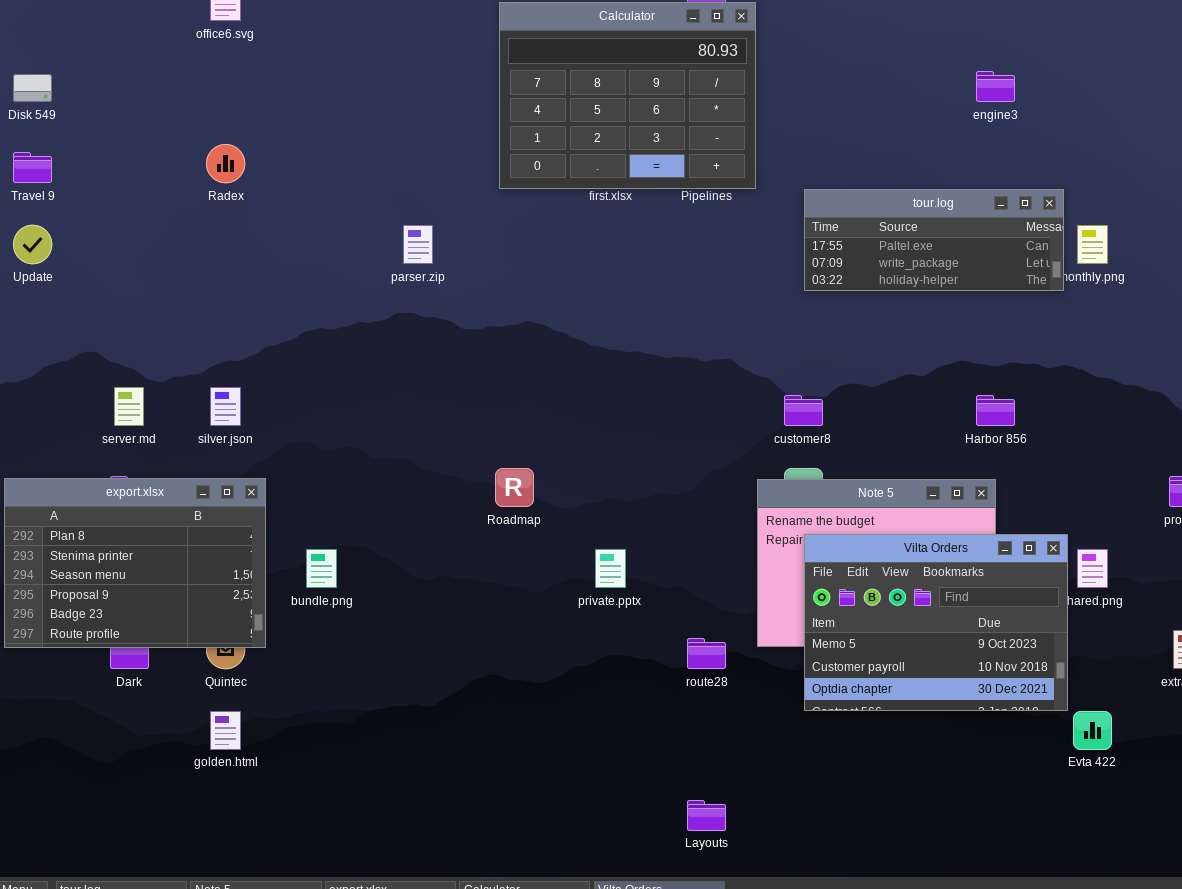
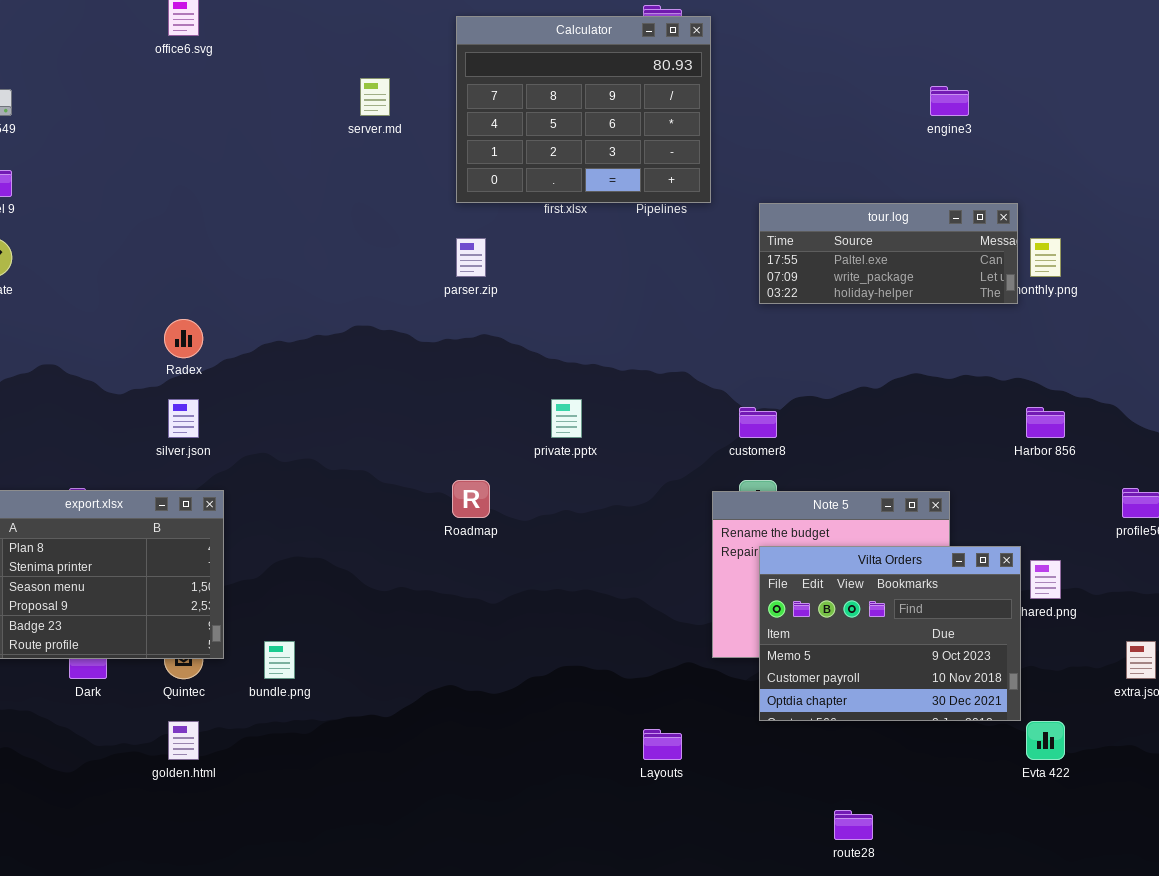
Radex: [206,144,245,183] -> [164,319,203,358], moved
parser.zip: [403,225,433,264] -> [456,238,486,277], moved
server.md: [114,387,144,426] -> [360,78,390,116], moved
Harbor 856: [976,395,1015,426] -> [1026,407,1065,438], moved
bundle.png: [306,549,337,588] -> [264,641,295,679], moved
private.pptx: [595,549,626,588] -> [551,399,582,438], moved
route28: [687,638,726,669] -> [834,810,873,840], moved
Layouts: [687,800,726,831] -> [643,729,682,760], moved

